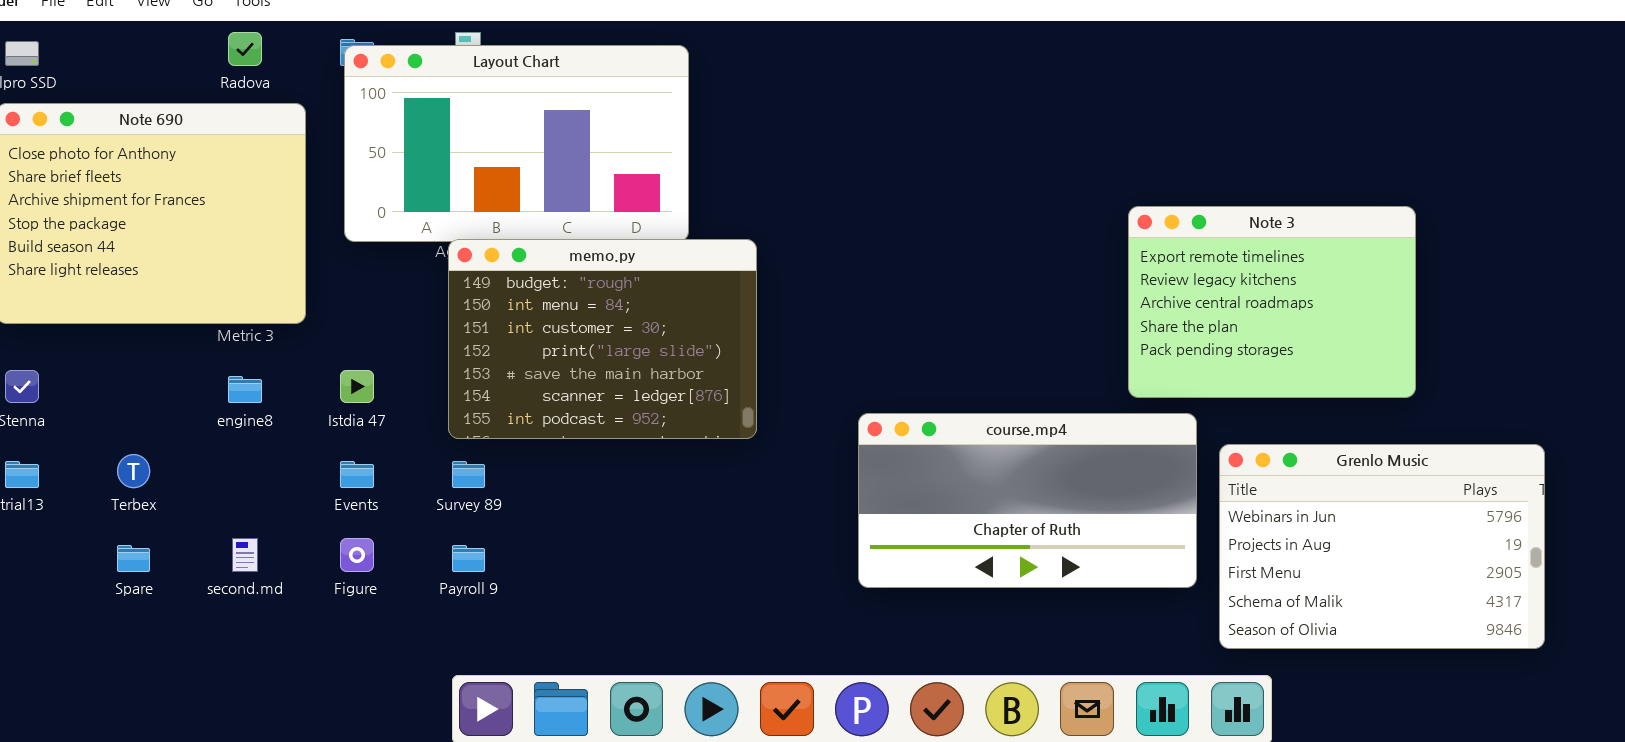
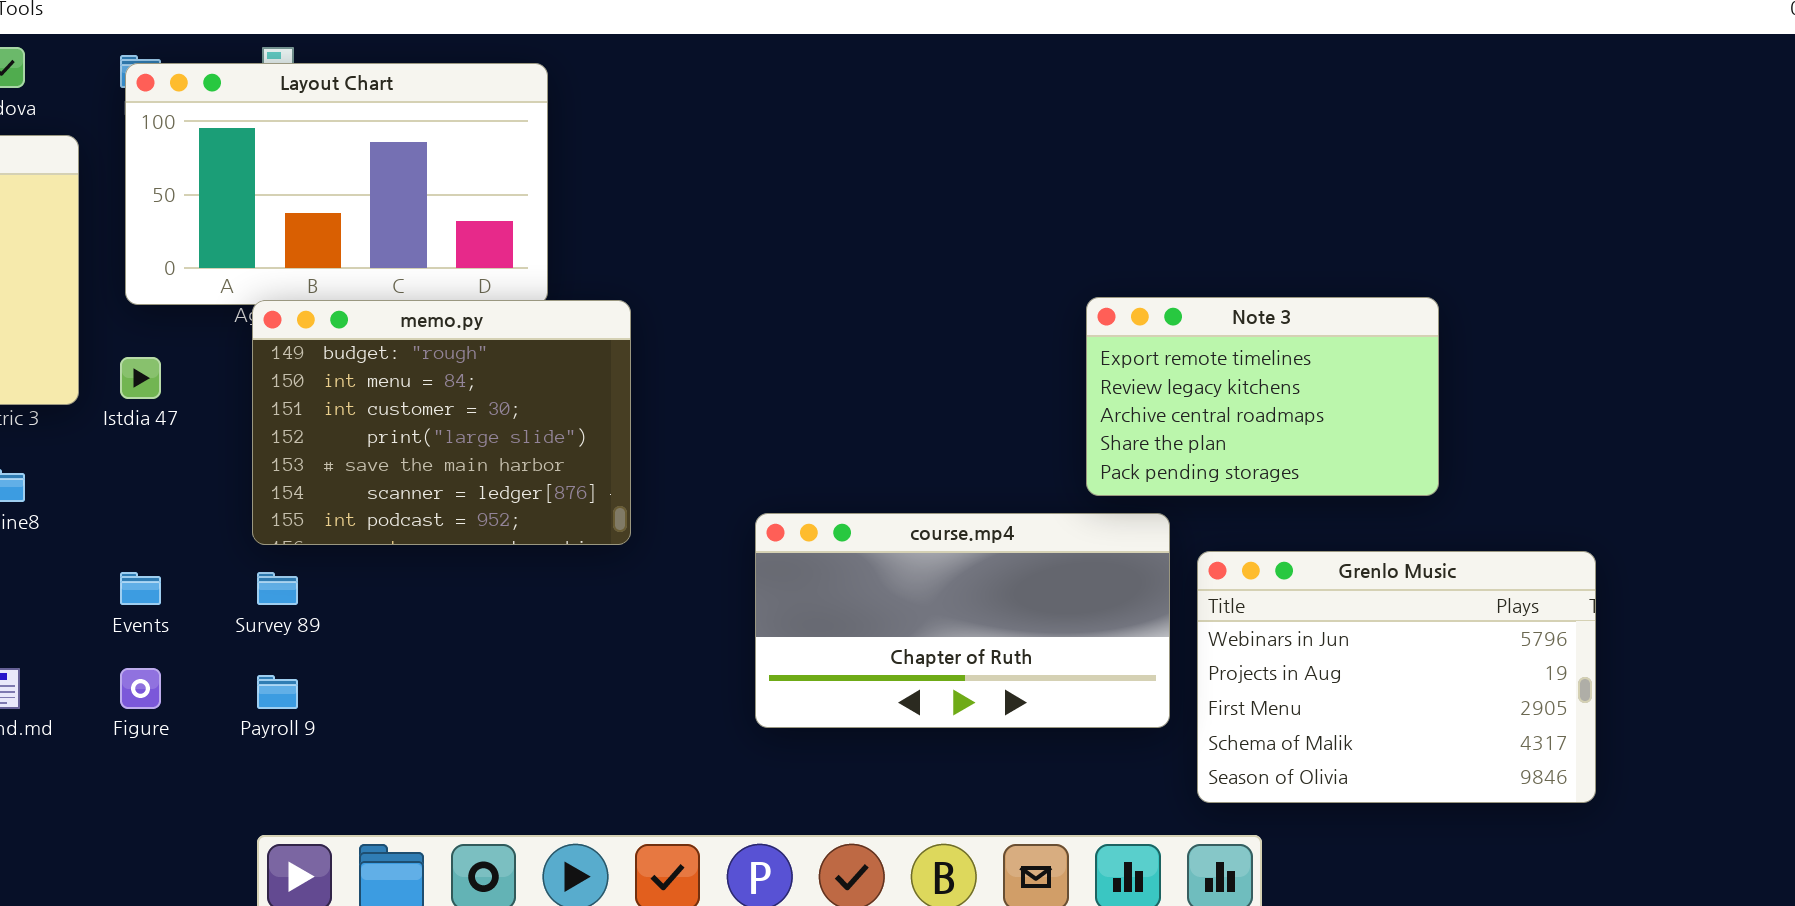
Note 3: [1128,206,1416,398] -> [1086,297,1439,496], resized
Istdia 47: [340,370,374,403] -> [120,357,161,399], moved

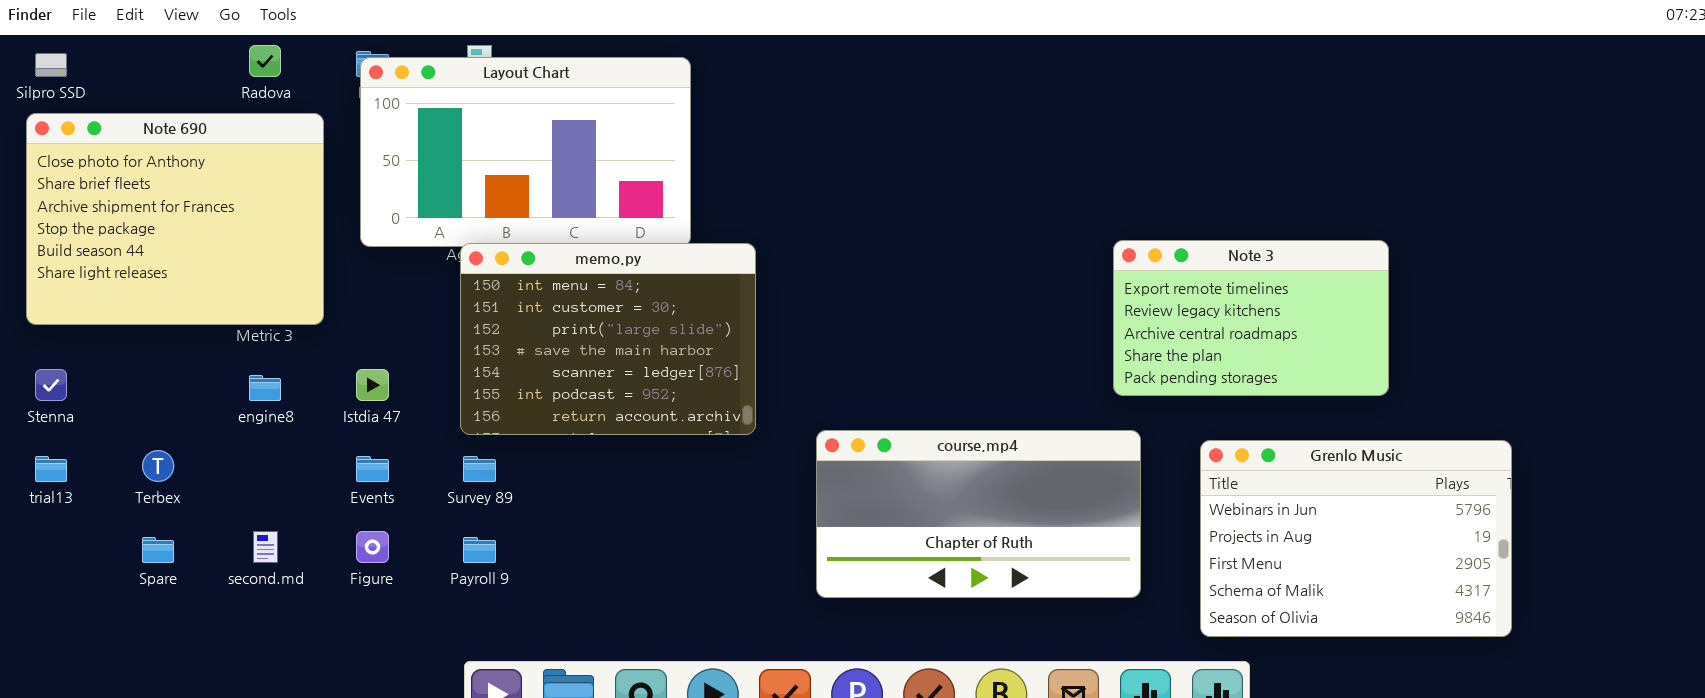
memo.py: [252,300,631,545] -> [460,243,756,435], scrolled down 1 row
Istdia 47: [120,357,161,399] -> [356,369,389,401], moved
course.mp4: [755,513,1170,728] -> [816,430,1141,598], moved

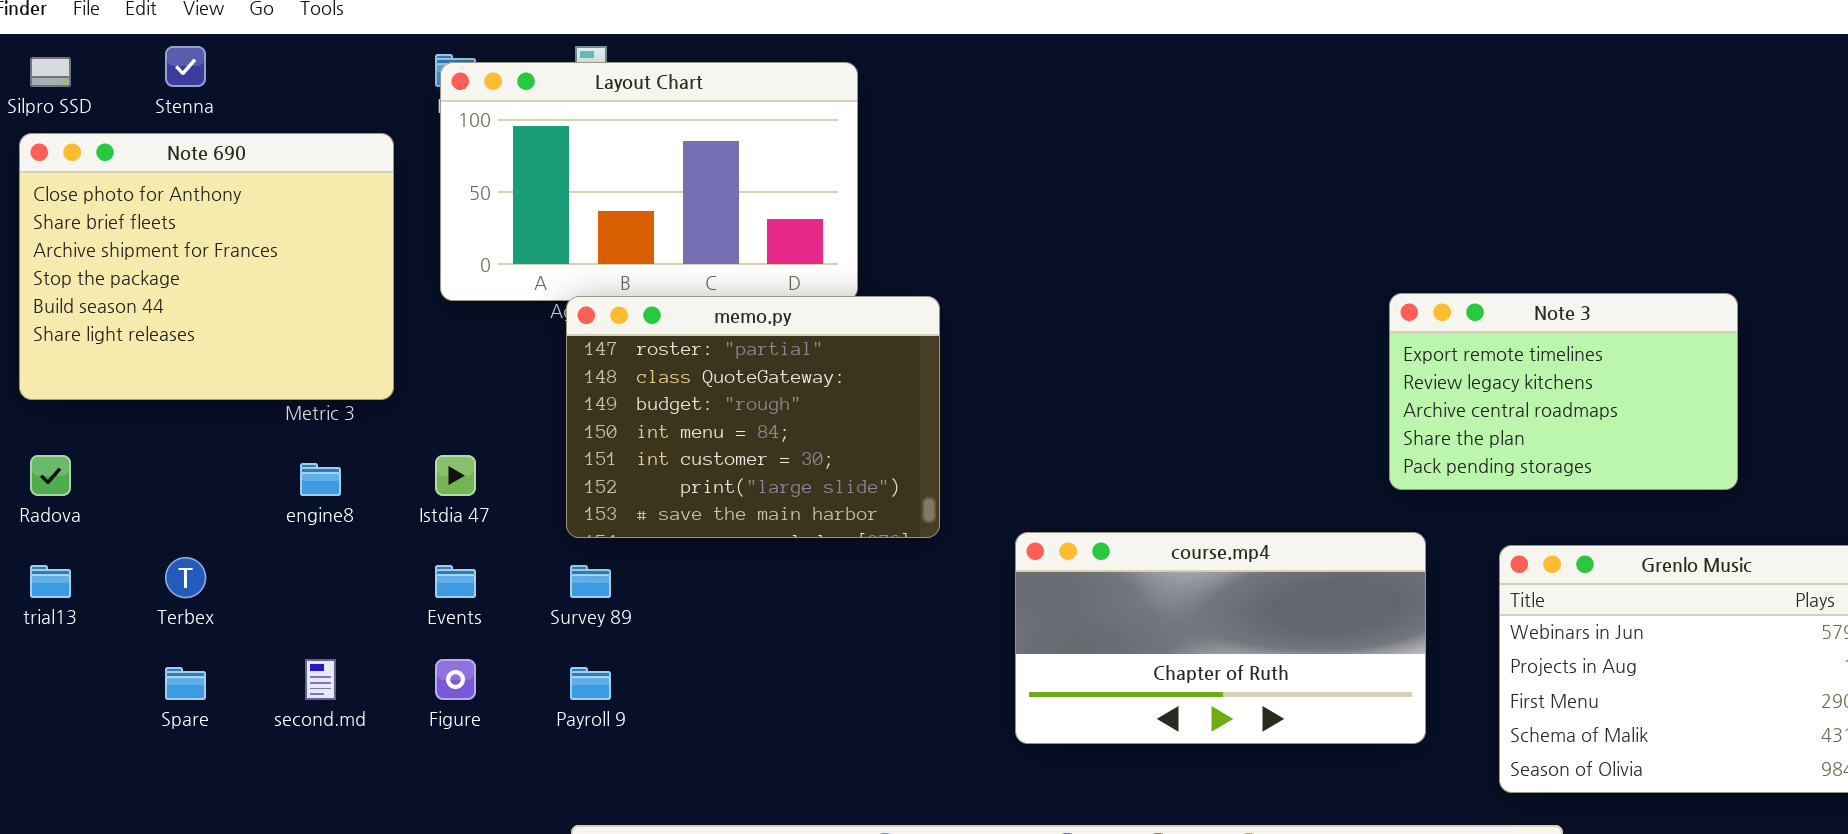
Radova: [249,45,281,77] -> [30,455,71,496], moved
memo.py: [460,243,756,435] -> [566,296,940,538], scrolled up 3 rows
Stenna: [35,369,67,401] -> [165,46,206,87], moved

